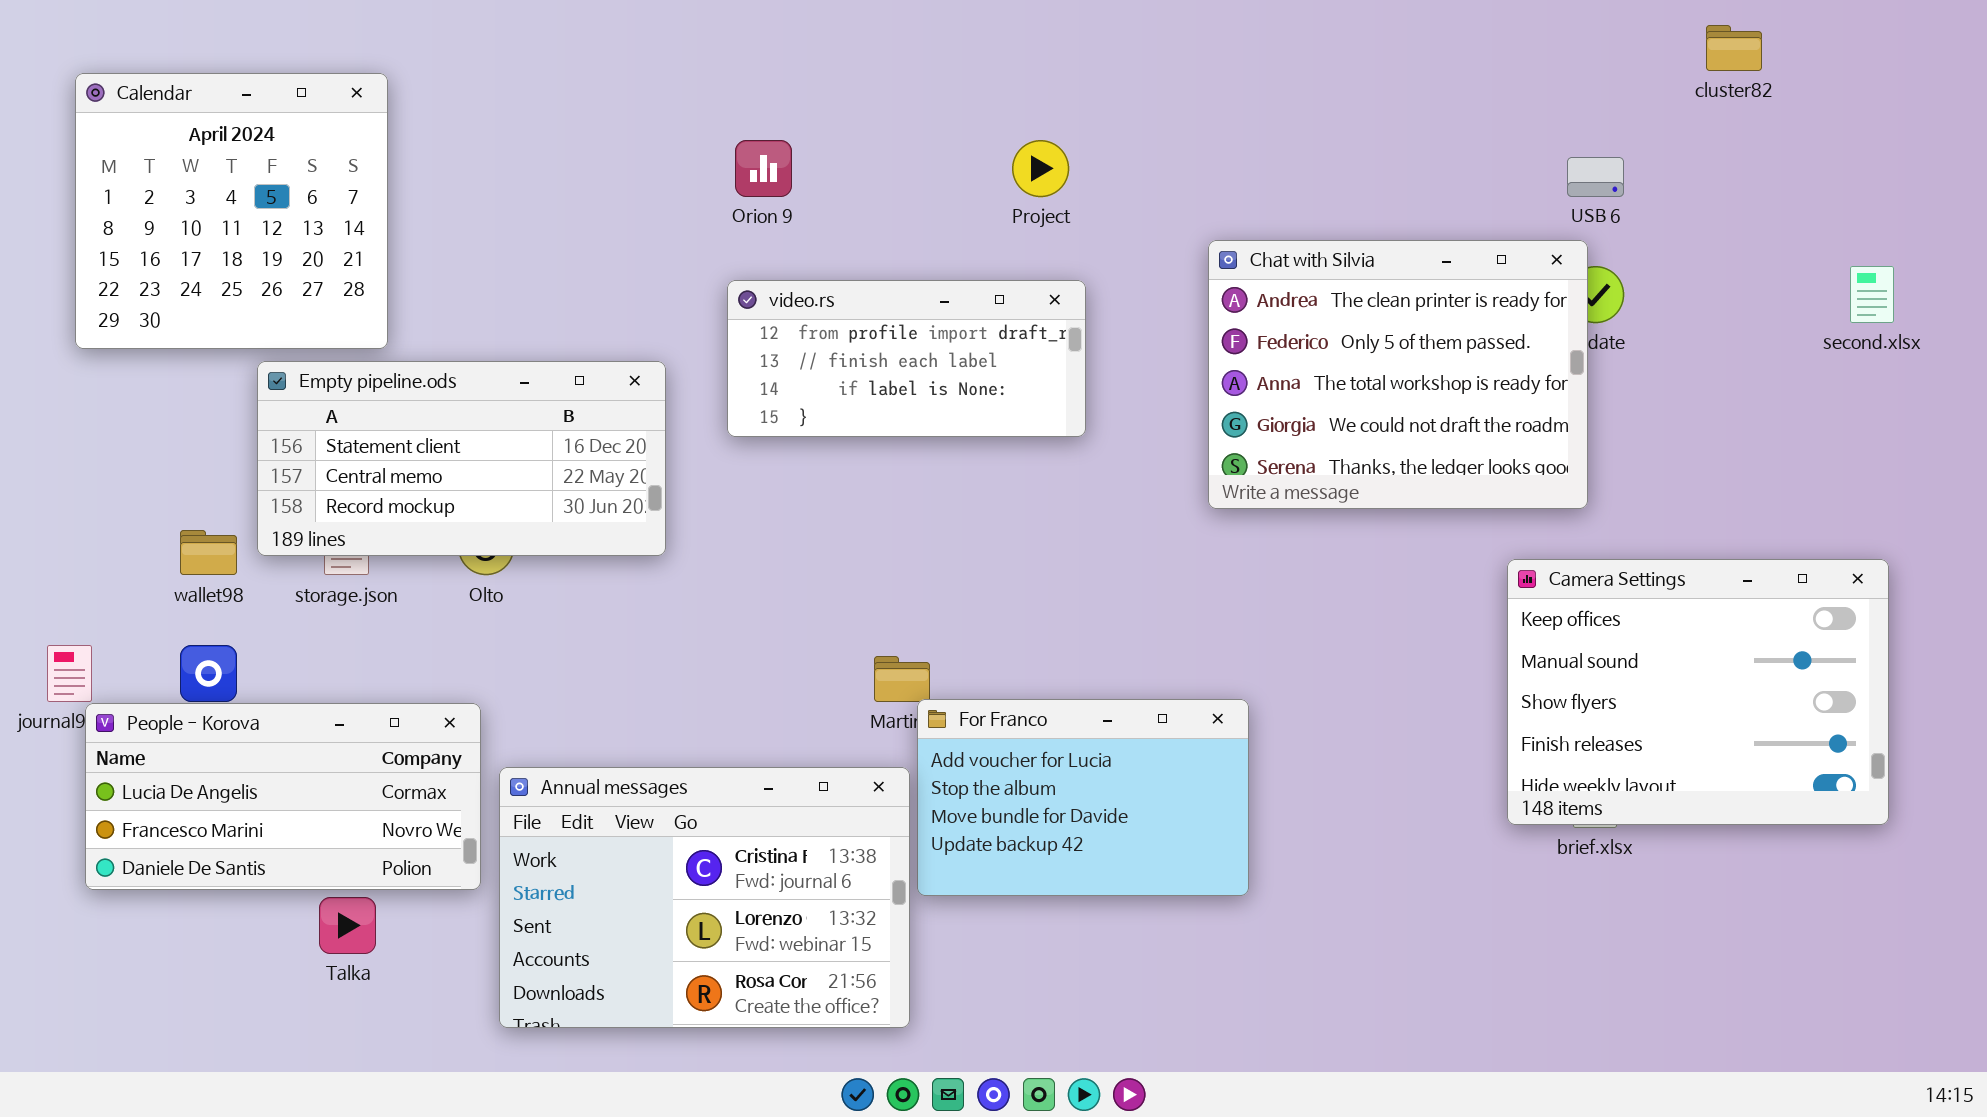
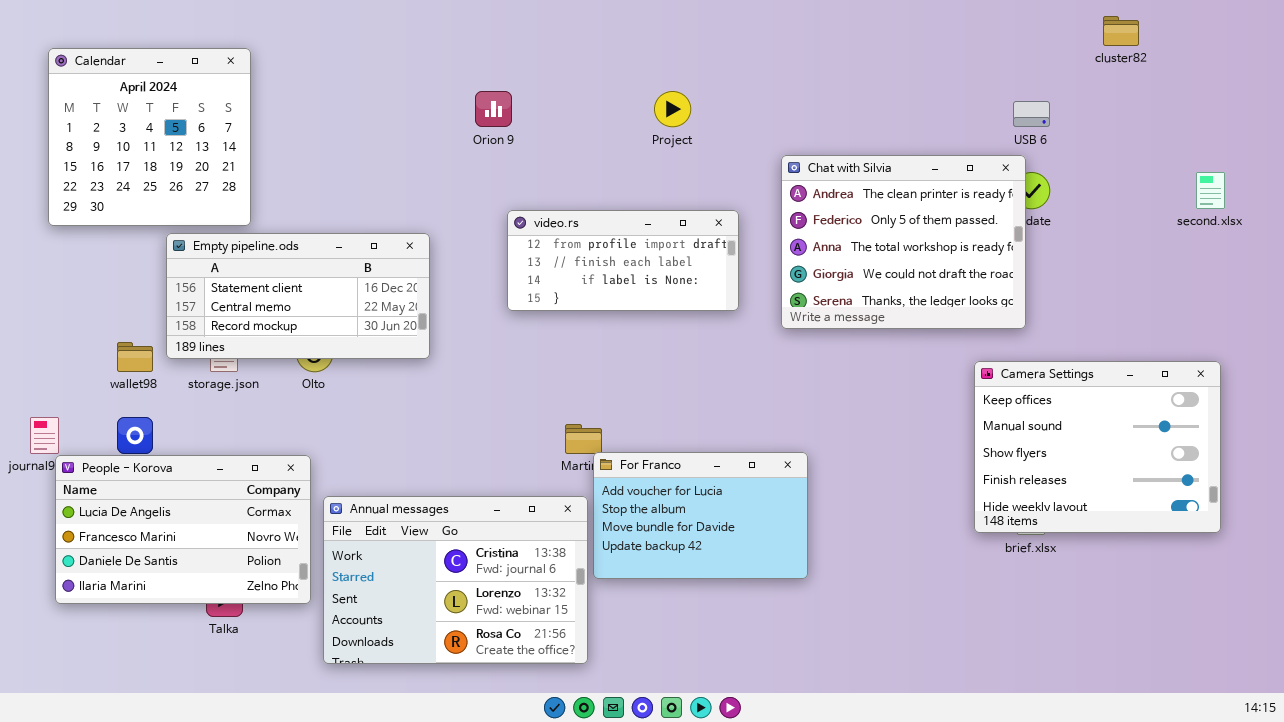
video.rs: [727,280,1086,437] -> [507,210,739,311], moved
People - Korova: [85,703,481,890] -> [55,455,311,604], resized

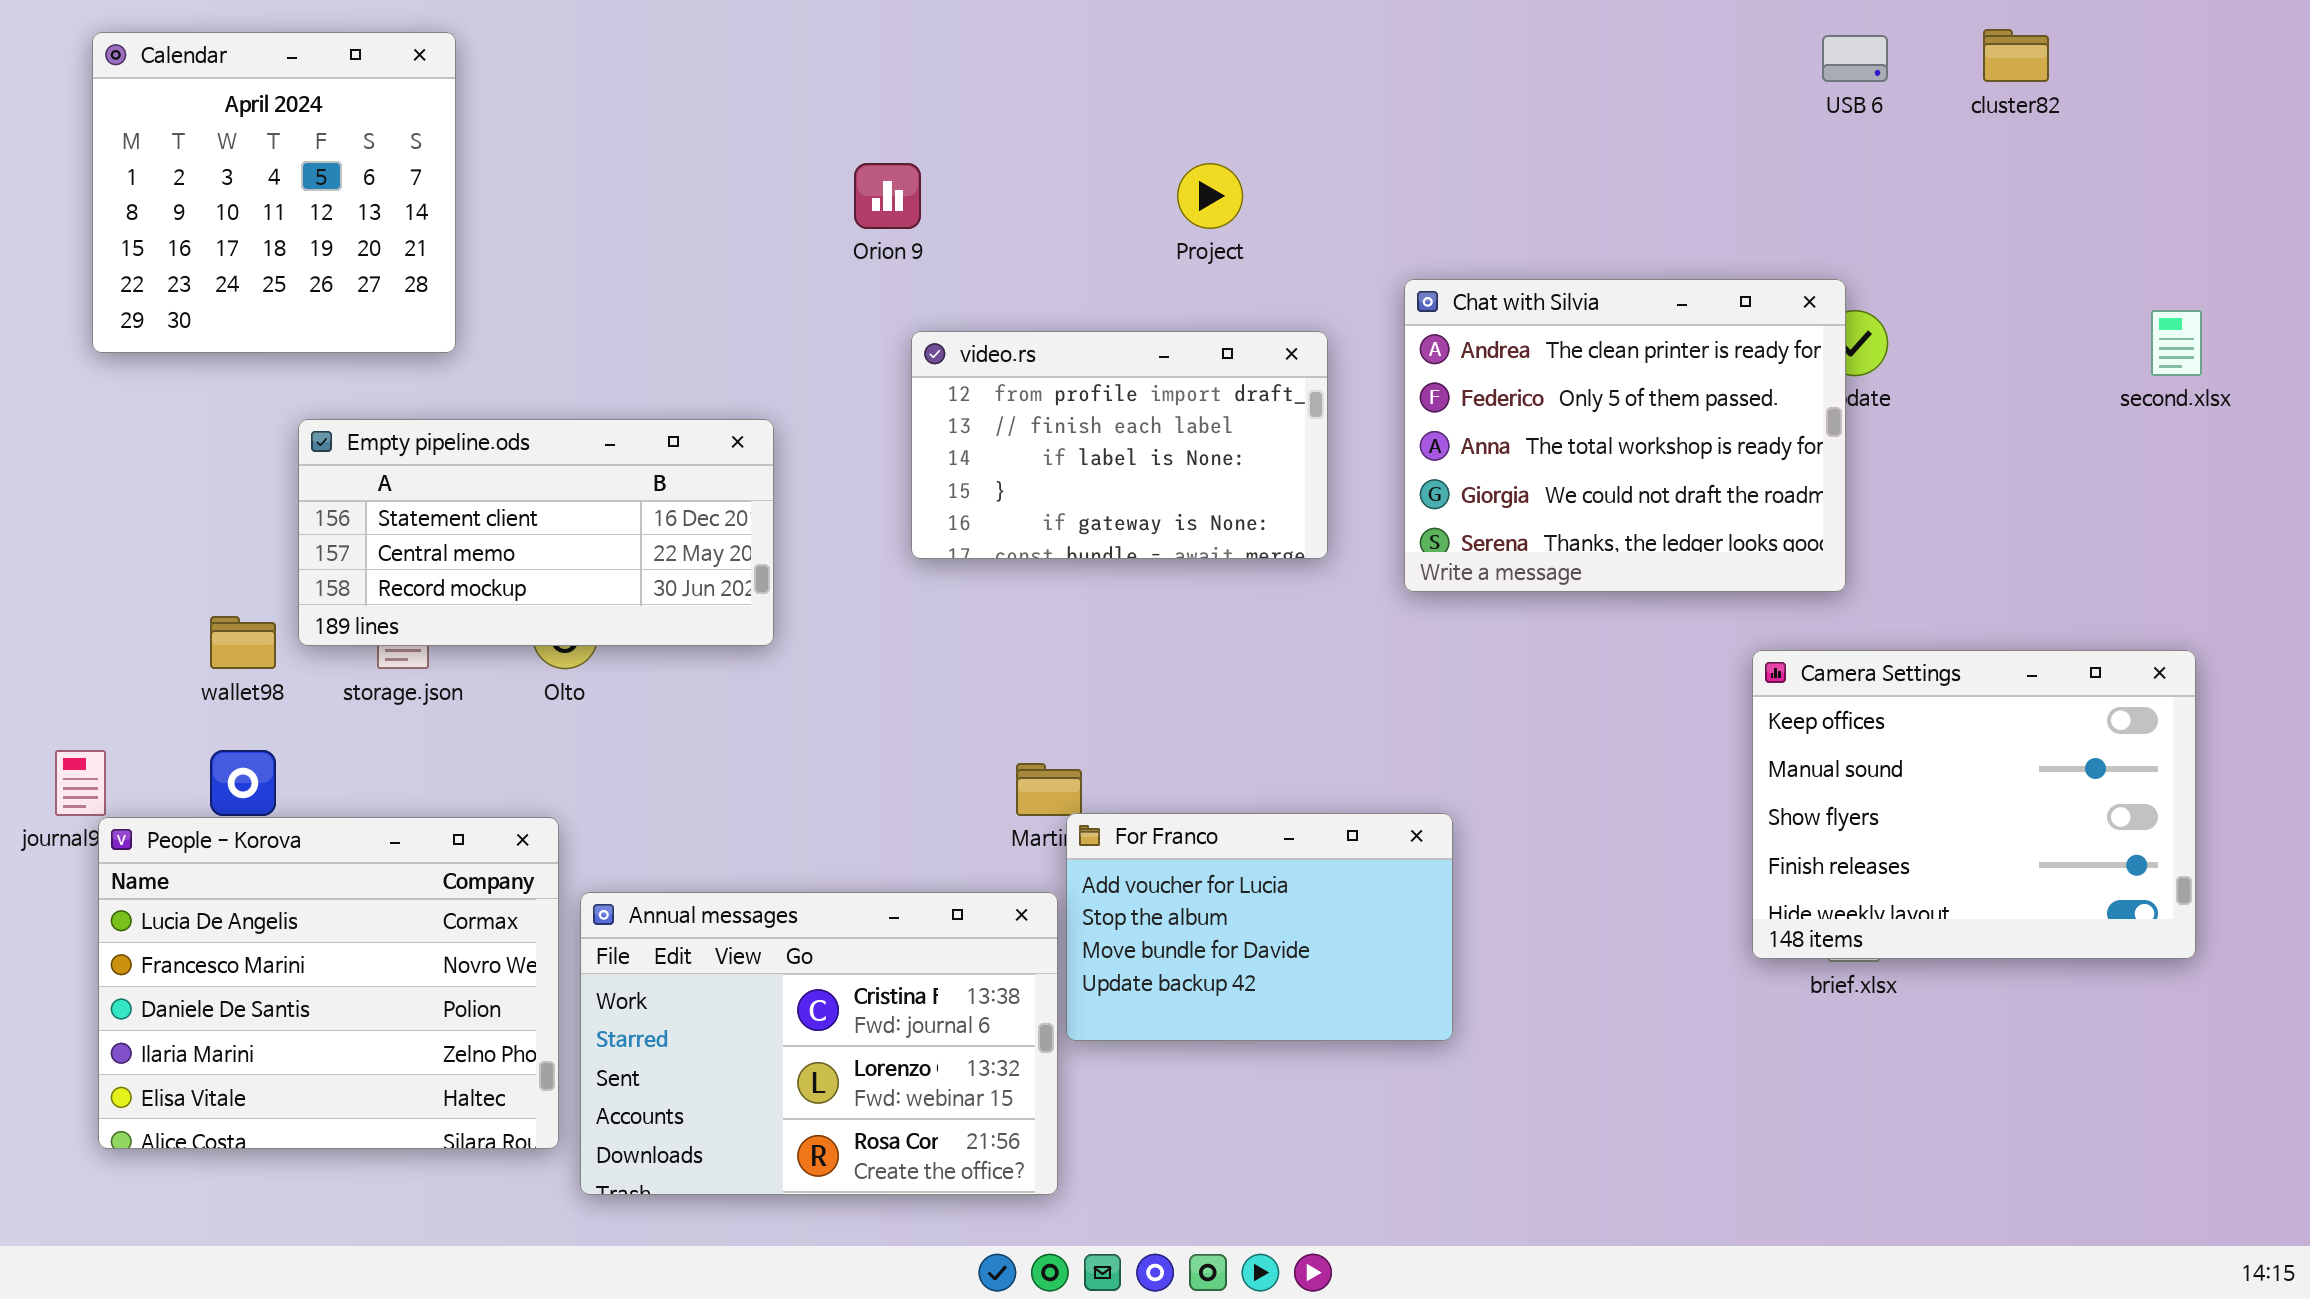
Calendar: [48,48,251,226] -> [92,32,456,353], moved
USB 6: [1013,101,1050,127] -> [1822,35,1888,82], moved
video.rs: [507,210,739,311] -> [911,331,1328,559], resized
People - Korova: [55,455,311,604] -> [98,817,559,1149], resized

